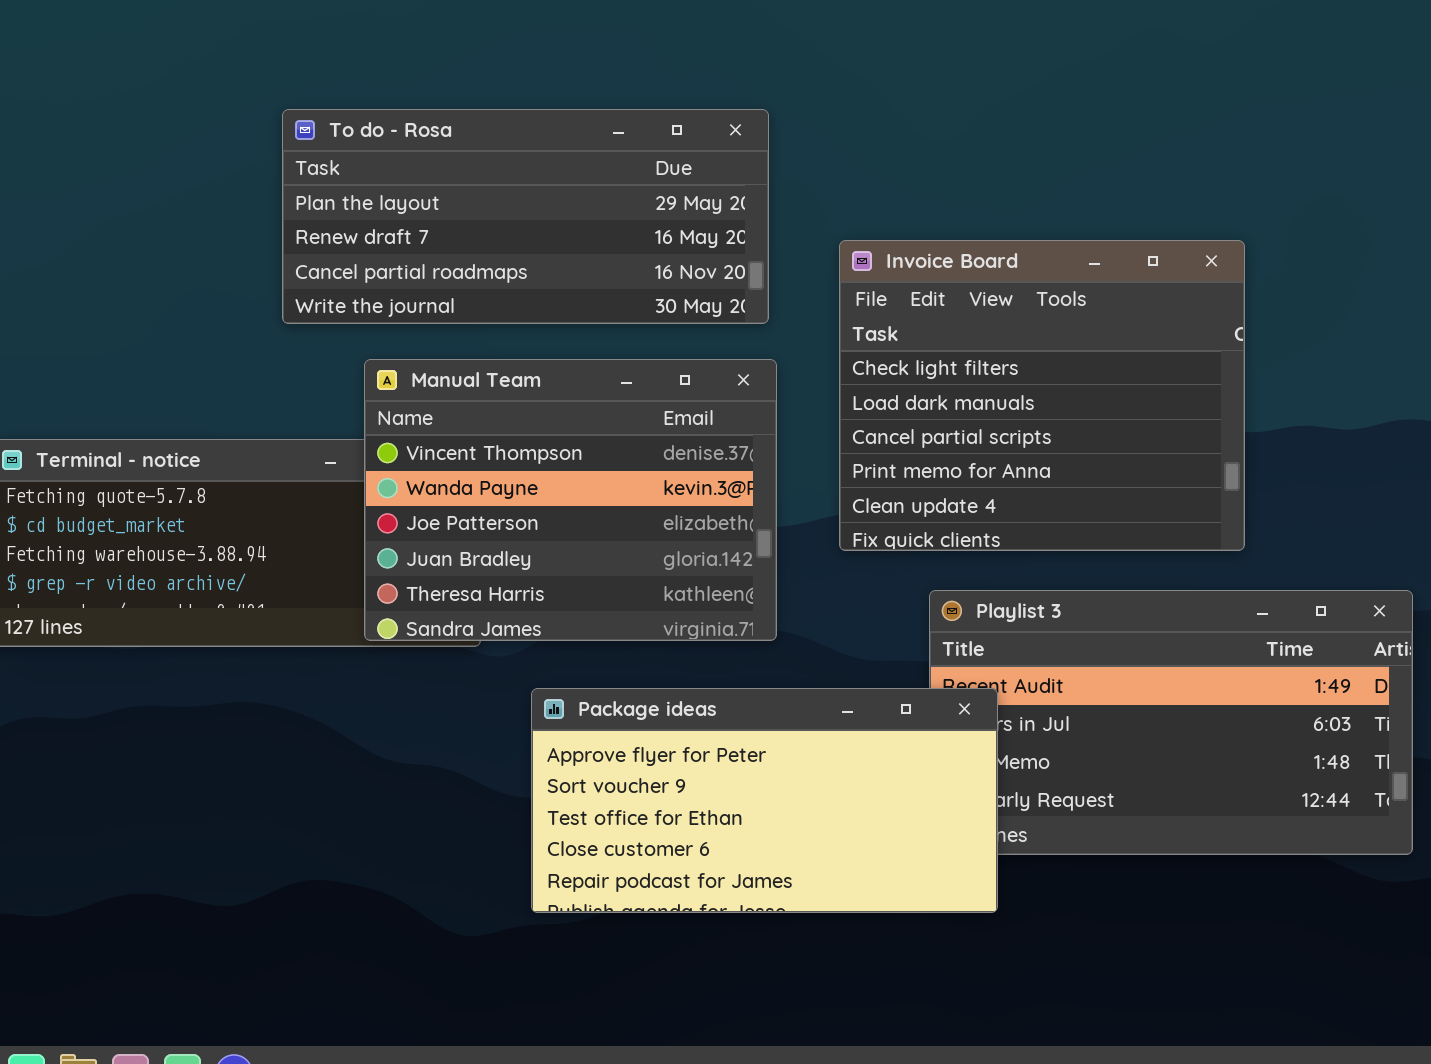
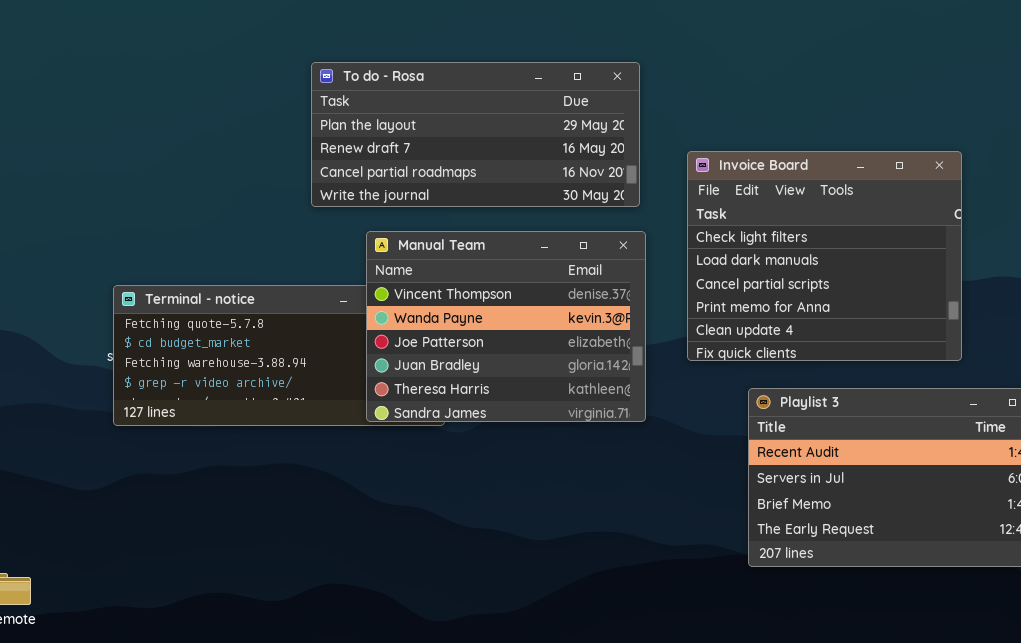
Package ideas: [531,688,998,913] -> none, closed

